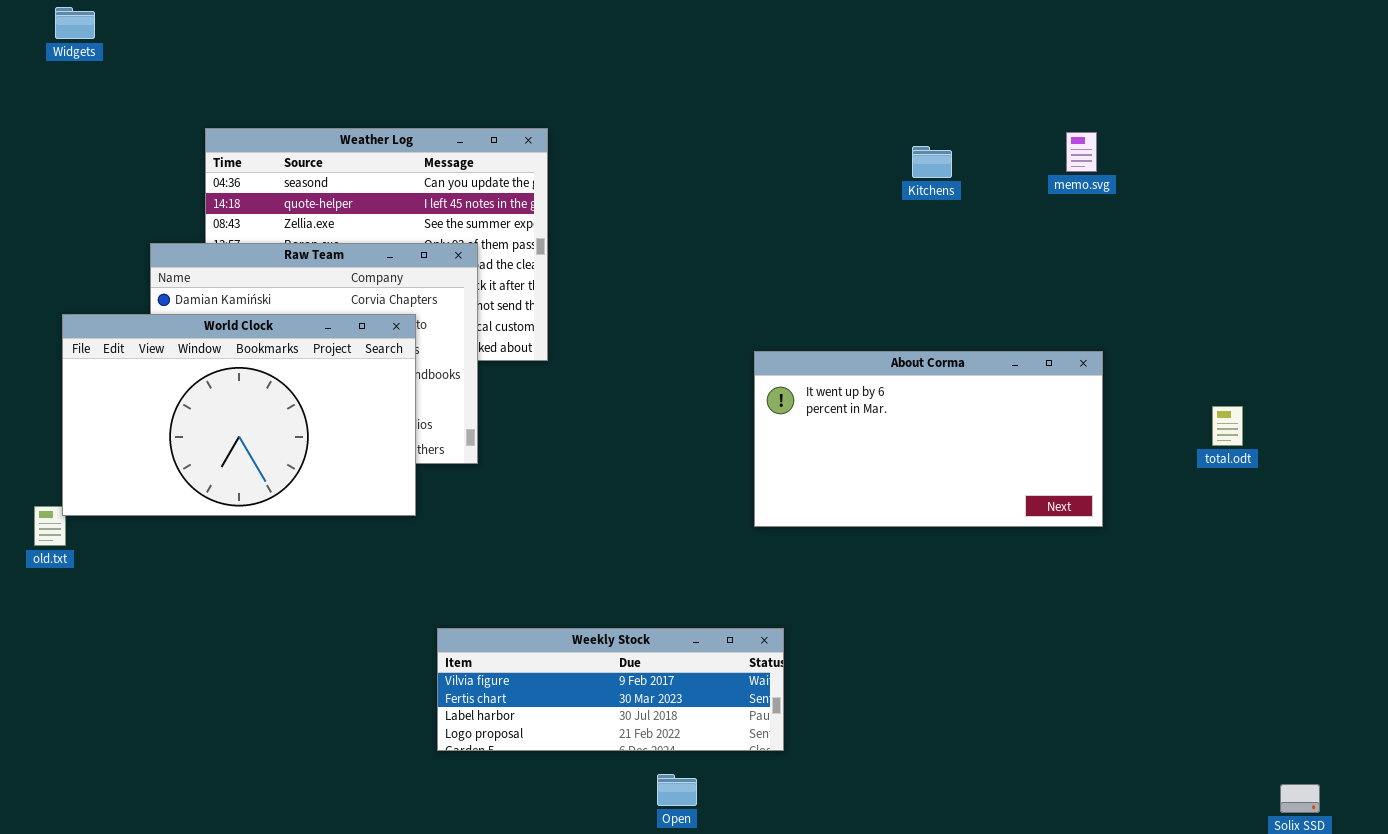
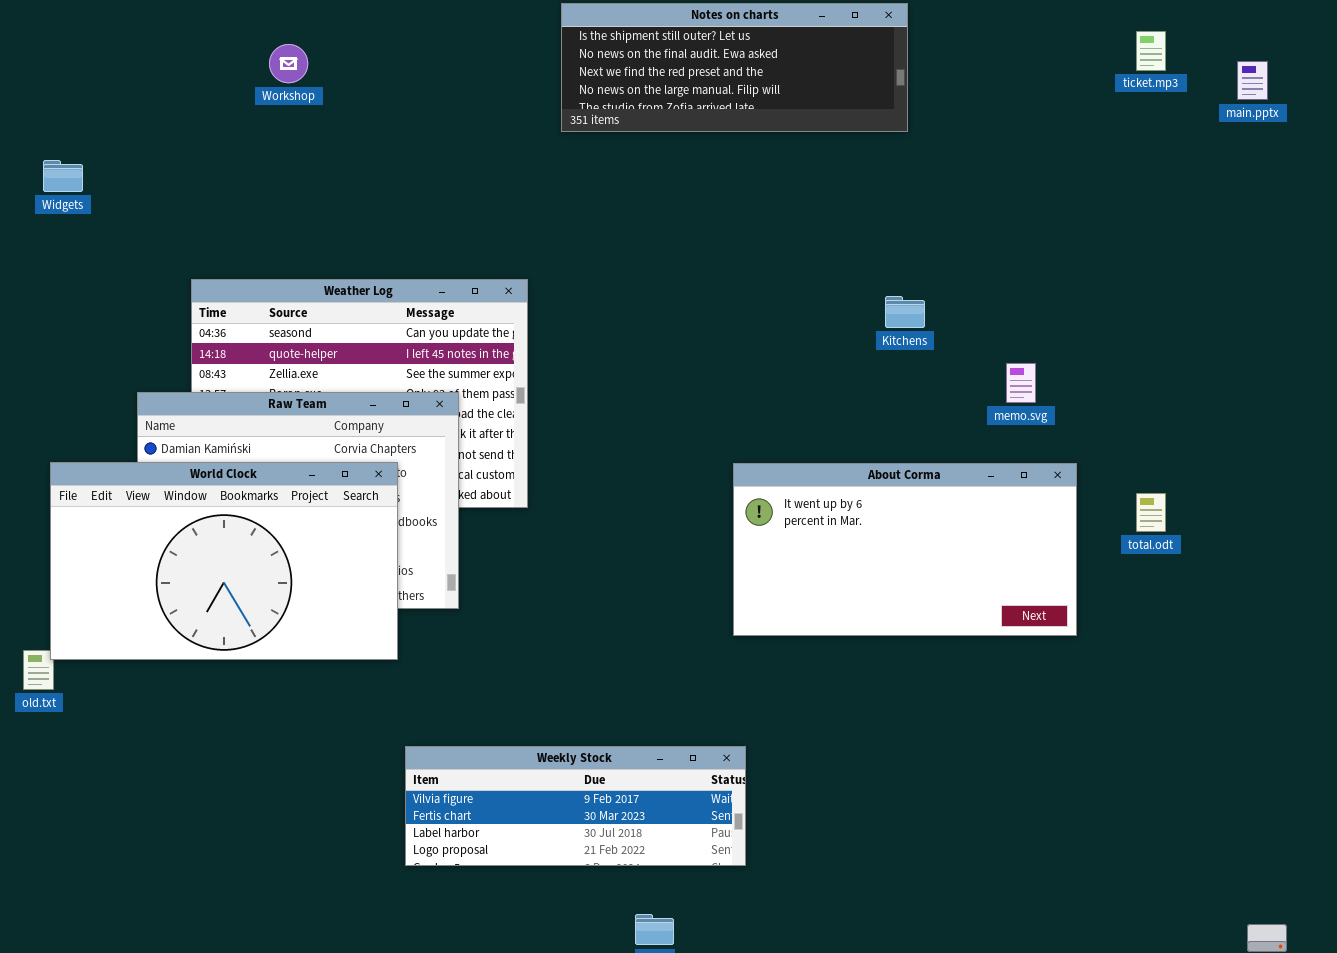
memo.svg: [1066,132,1097,172] -> [1006,363,1036,403], moved
About Corma: [754,351,1103,527] -> [733,463,1077,636], moved
total.odt: [1212,406,1243,446] -> [1136,493,1166,532], moved
Weekly Stock: [437,628,784,751] -> [405,746,746,866], moved

